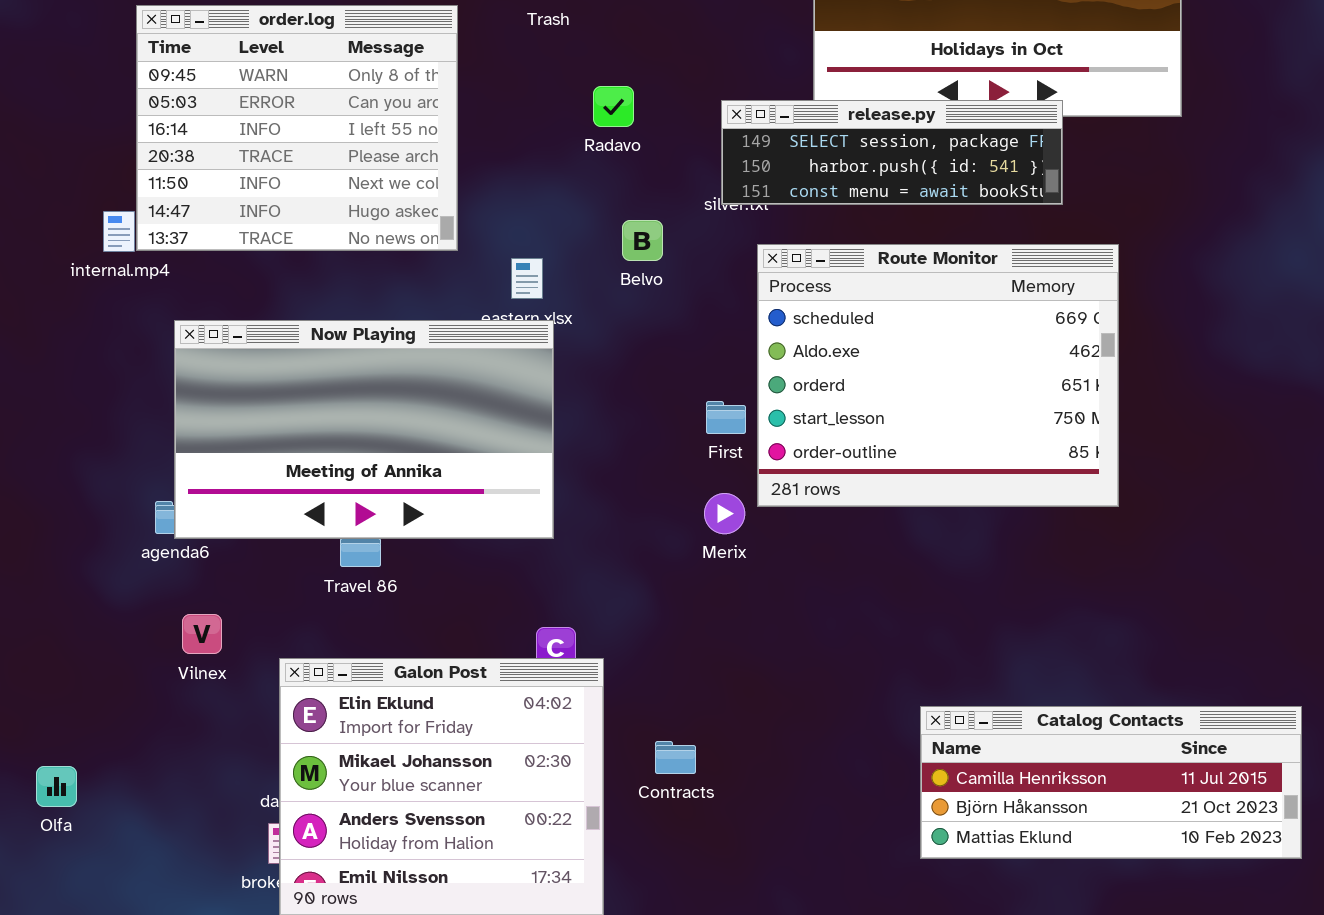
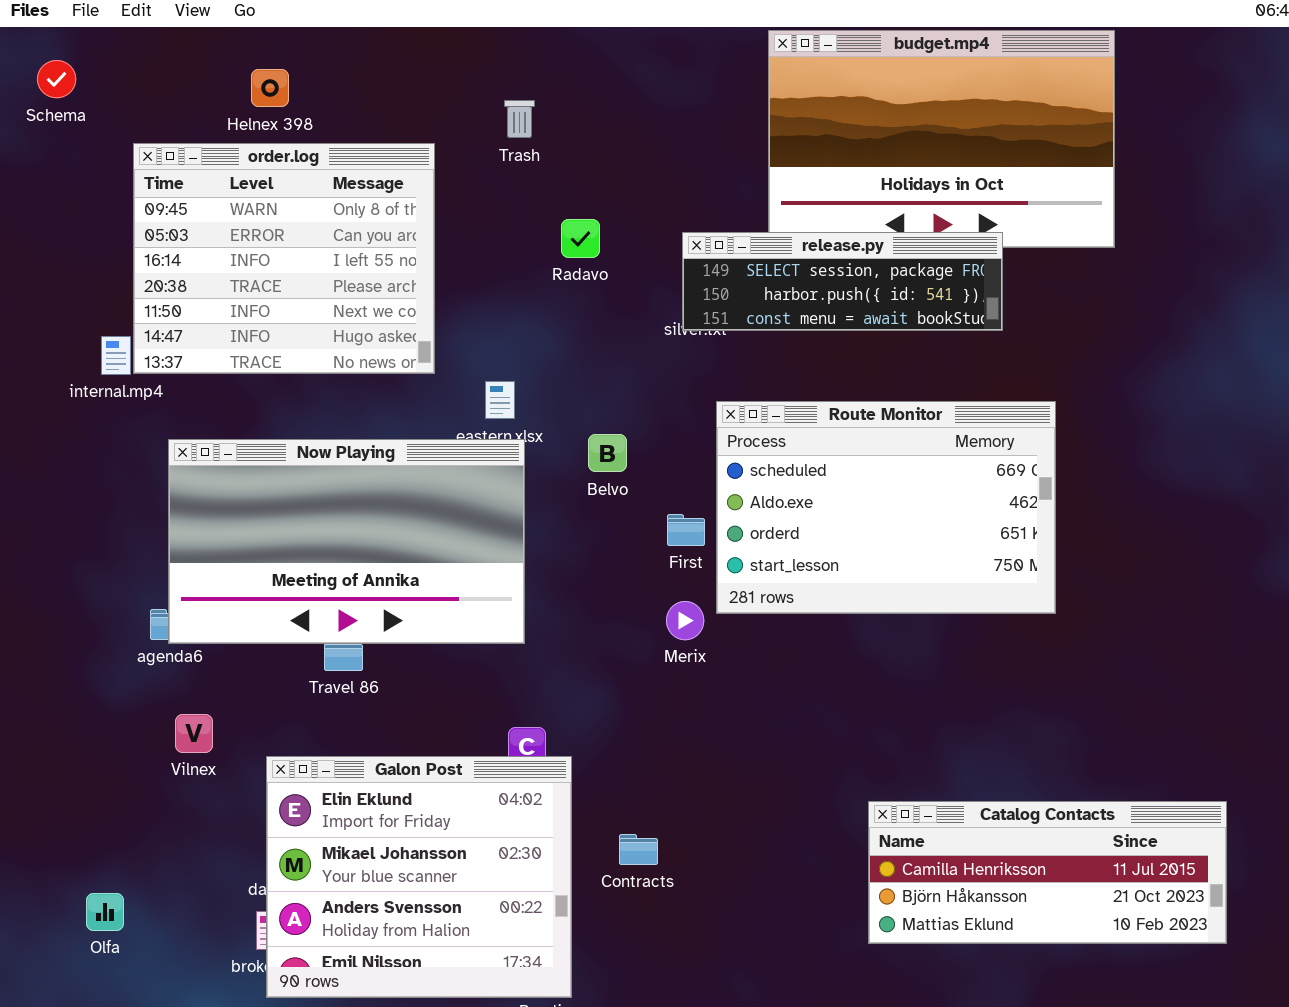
Belvo: [622,220,663,261] -> [588,434,627,472], moved
Route Monitor: [757,244,1119,507] -> [716,401,1056,614], resized
Olfa: [36,766,77,807] -> [86,893,124,931], moved

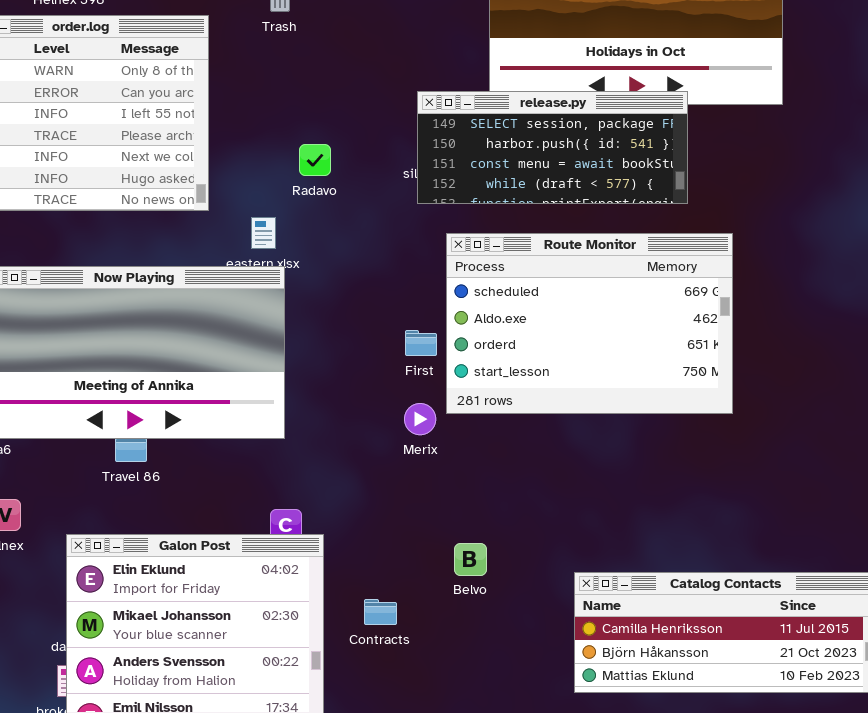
Radavo: [561,219,600,258] -> [299,144,331,176], moved
release.py: [682,232,1003,331] -> [417,91,688,204], resized
Belvo: [588,434,627,472] -> [454,543,487,576], moved

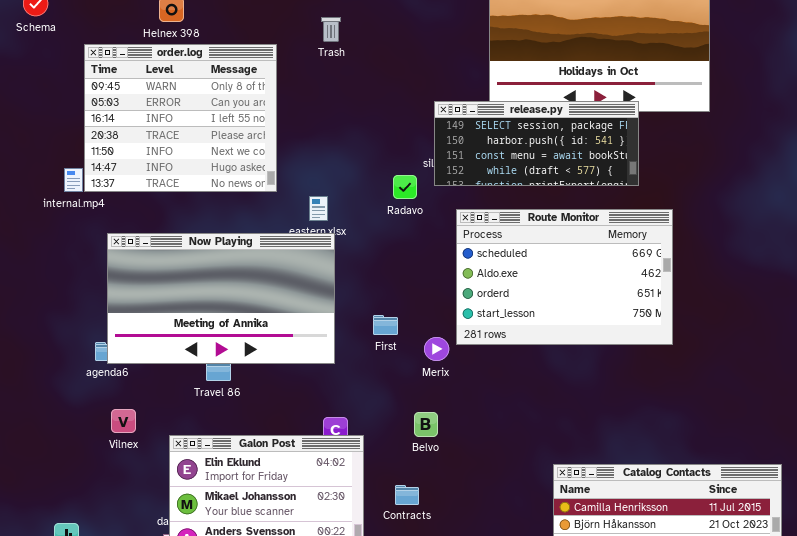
Radavo: [299,144,331,176] -> [393,175,417,199], moved
First: [405,330,437,356] -> [373,315,398,335], moved
Belvo: [454,543,487,576] -> [414,412,438,437], moved

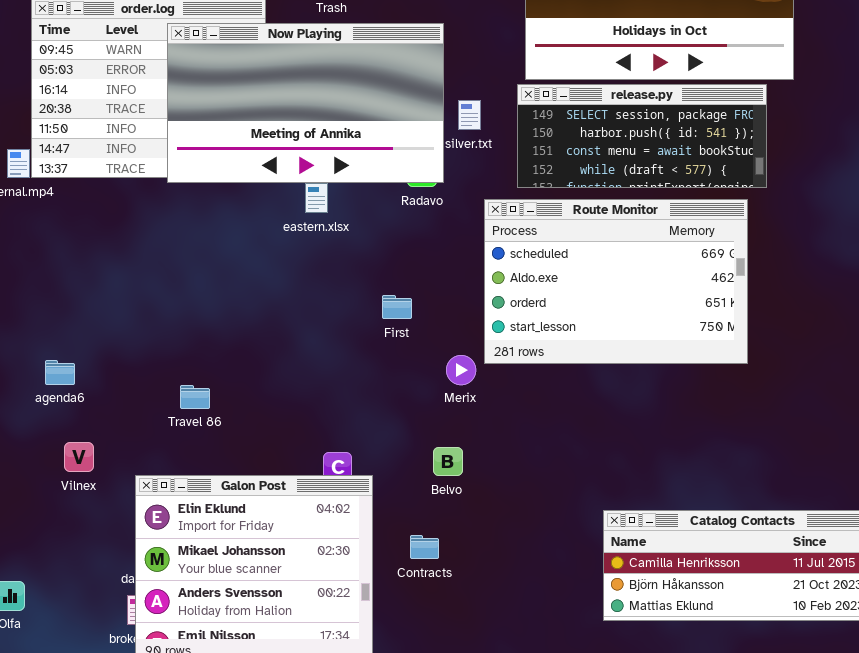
release.py: [434,101,639,186] -> [517,84,767,188], moved
Now Playing: [107,233,335,364] -> [167,23,444,183], moved
First: [373,315,398,335] -> [382,295,412,319], moved

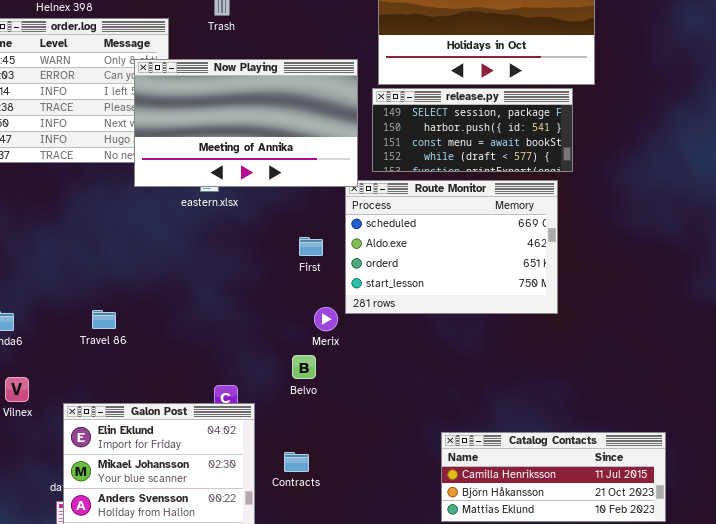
Now Playing: [167,23,444,183] -> [134,59,358,187], moved
First: [382,295,412,319] -> [299,237,323,256], moved
Travel 86: [180,385,210,409] -> [92,310,116,329], moved
Belvo: [433,447,463,476] -> [292,355,316,379], moved

